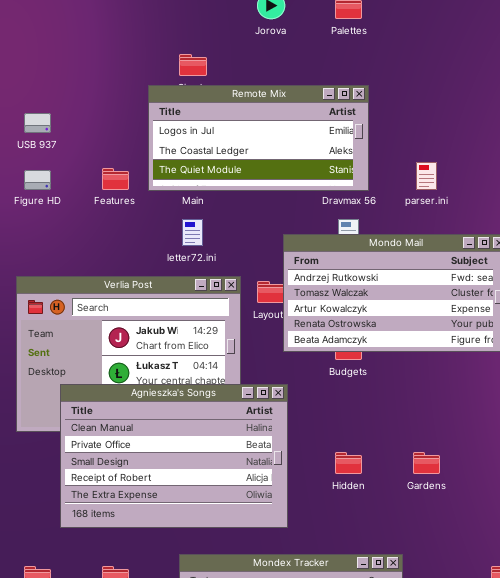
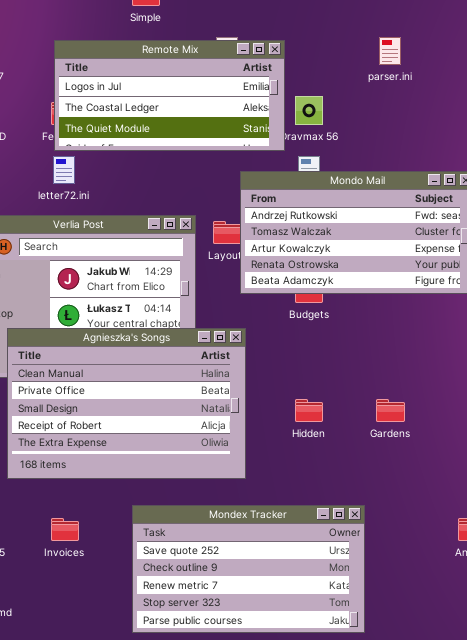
Remote Mix: [148,85,369,191] -> [54,40,285,151], moved
parser.ini: [416,162,437,190] -> [379,37,401,65], moved
letter72.ini: [182,219,203,246] -> [53,156,75,184], moved

